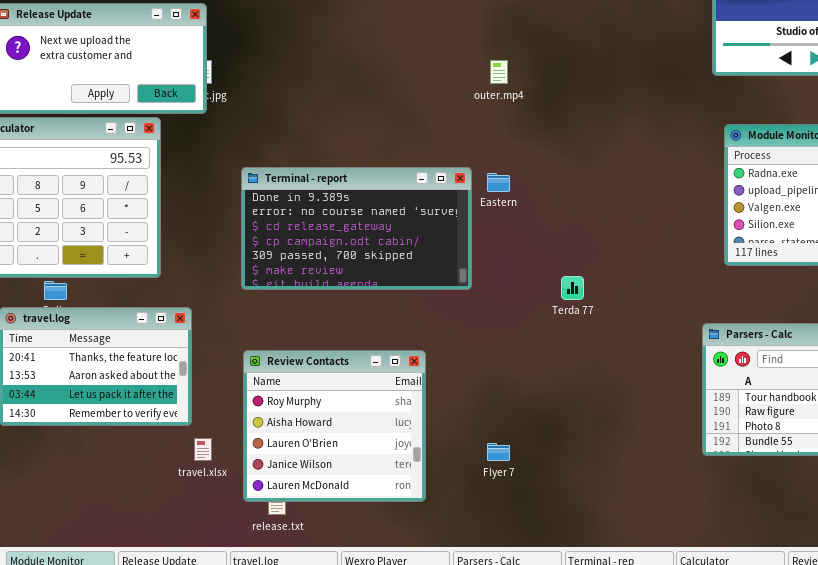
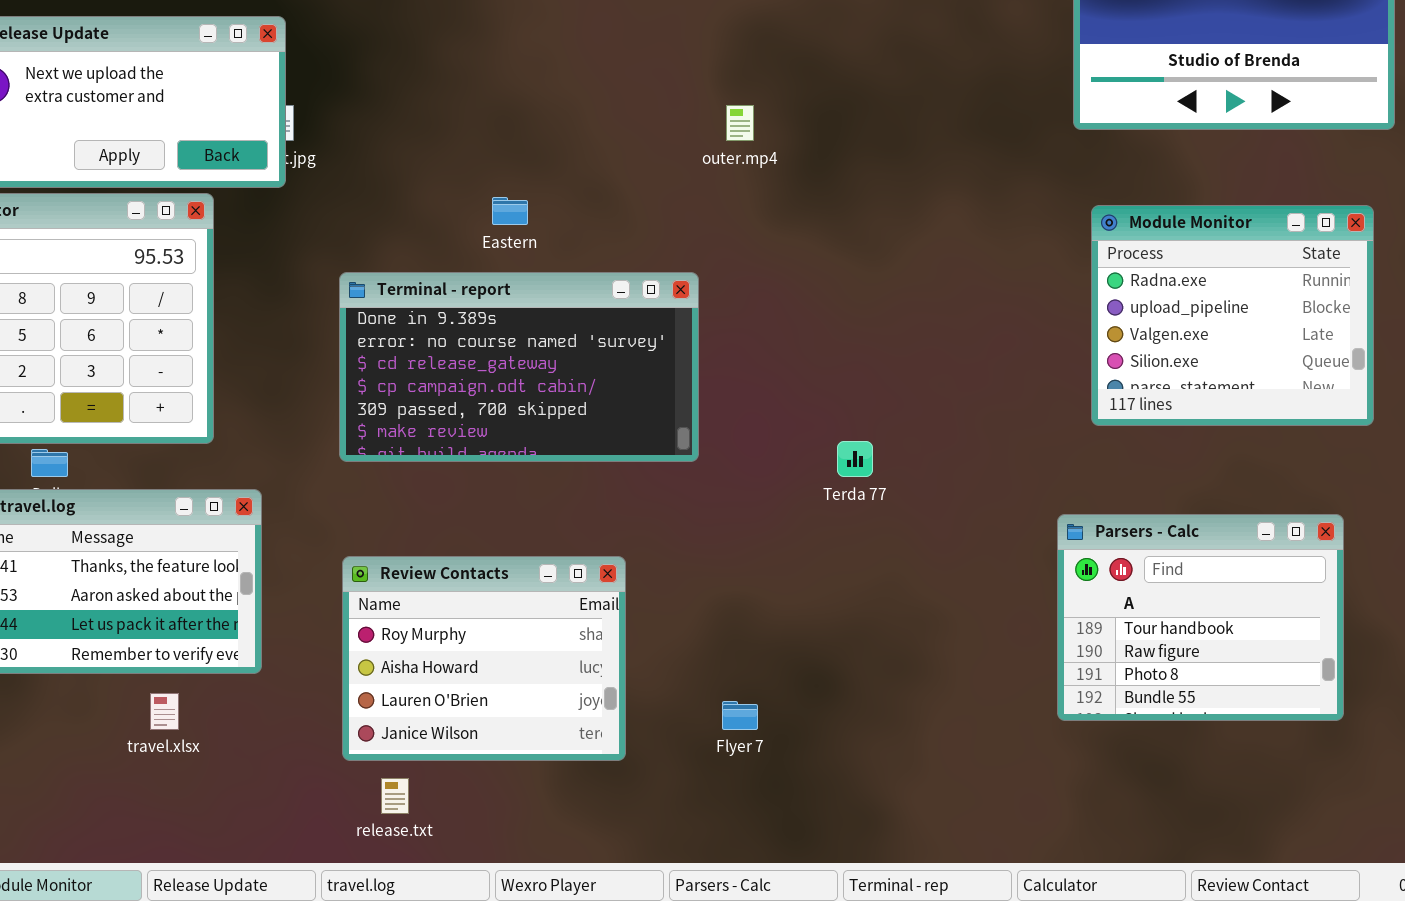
Eastern: [487,173,510,192] -> [492,197,528,225], moved
Review Contacts: [243,350,426,502] -> [342,556,626,761], resized
travel.xlsx: [194,438,212,461] -> [150,693,179,730], moved

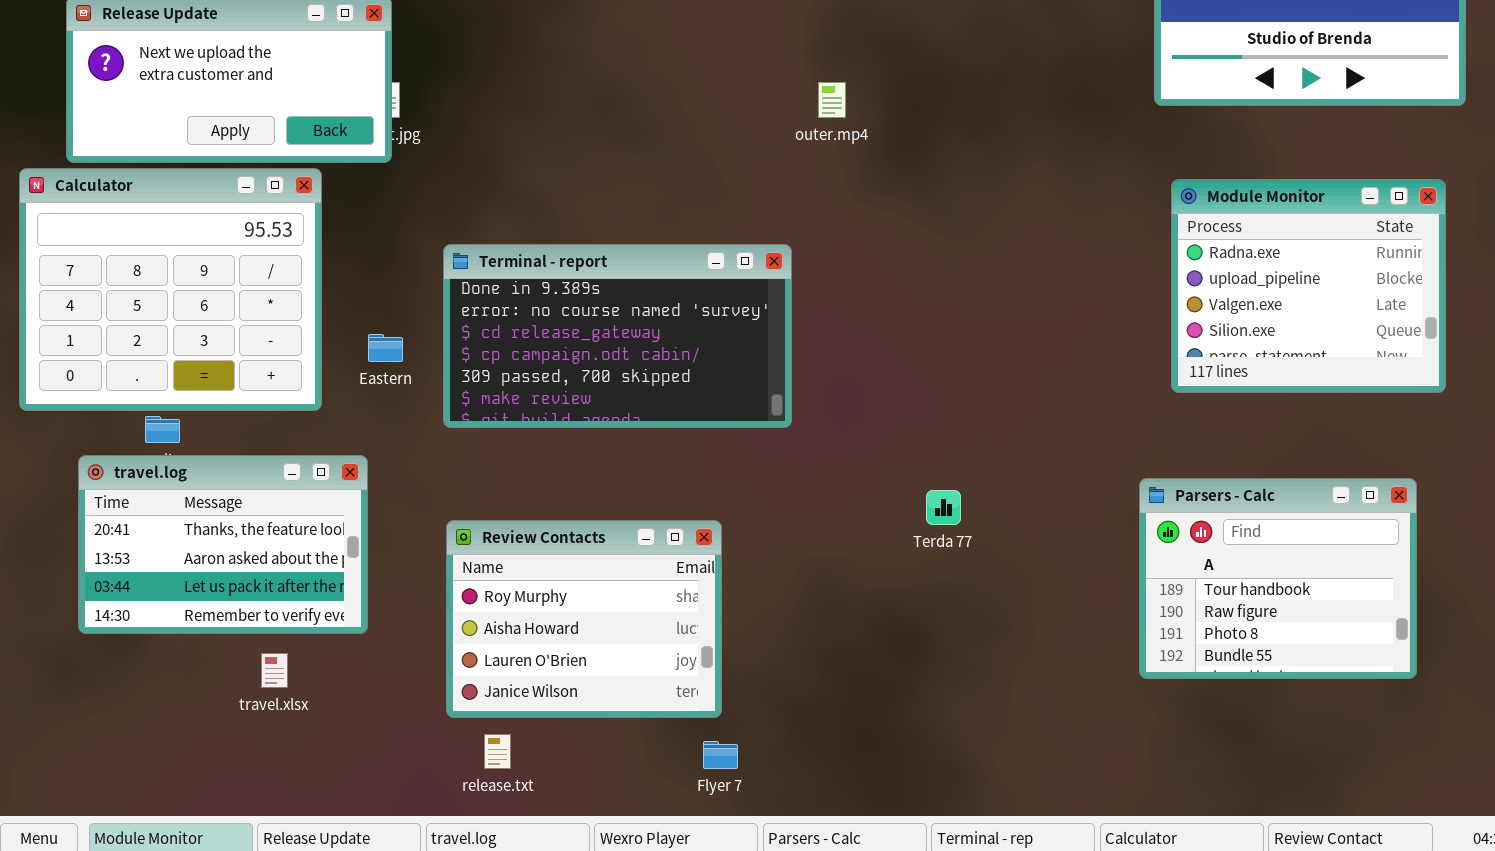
Eastern: [492,197,528,225] -> [368,334,403,362], moved
Terda 77: [837,441,873,477] -> [926,490,961,525], moved
Flyer 7: [722,701,758,730] -> [703,741,738,769], moved

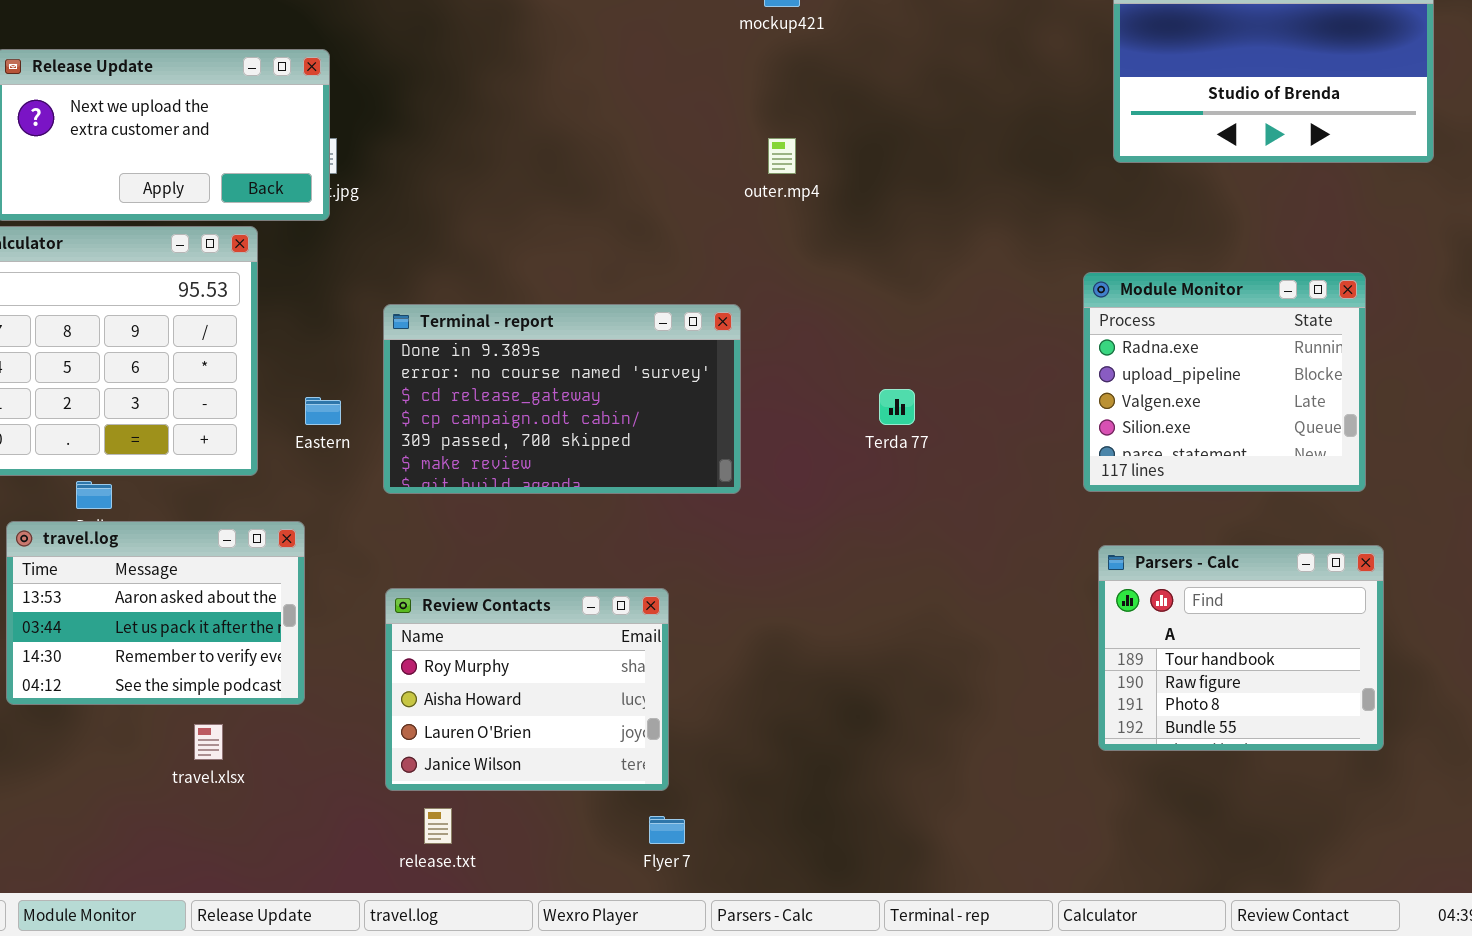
Module Monitor: [1171,179,1446,393] -> [1083,272,1366,492], moved
travel.log: [78,455,368,634] -> [6,521,305,705], scrolled down 1 row
Terda 77: [926,490,961,525] -> [879,389,915,425], moved

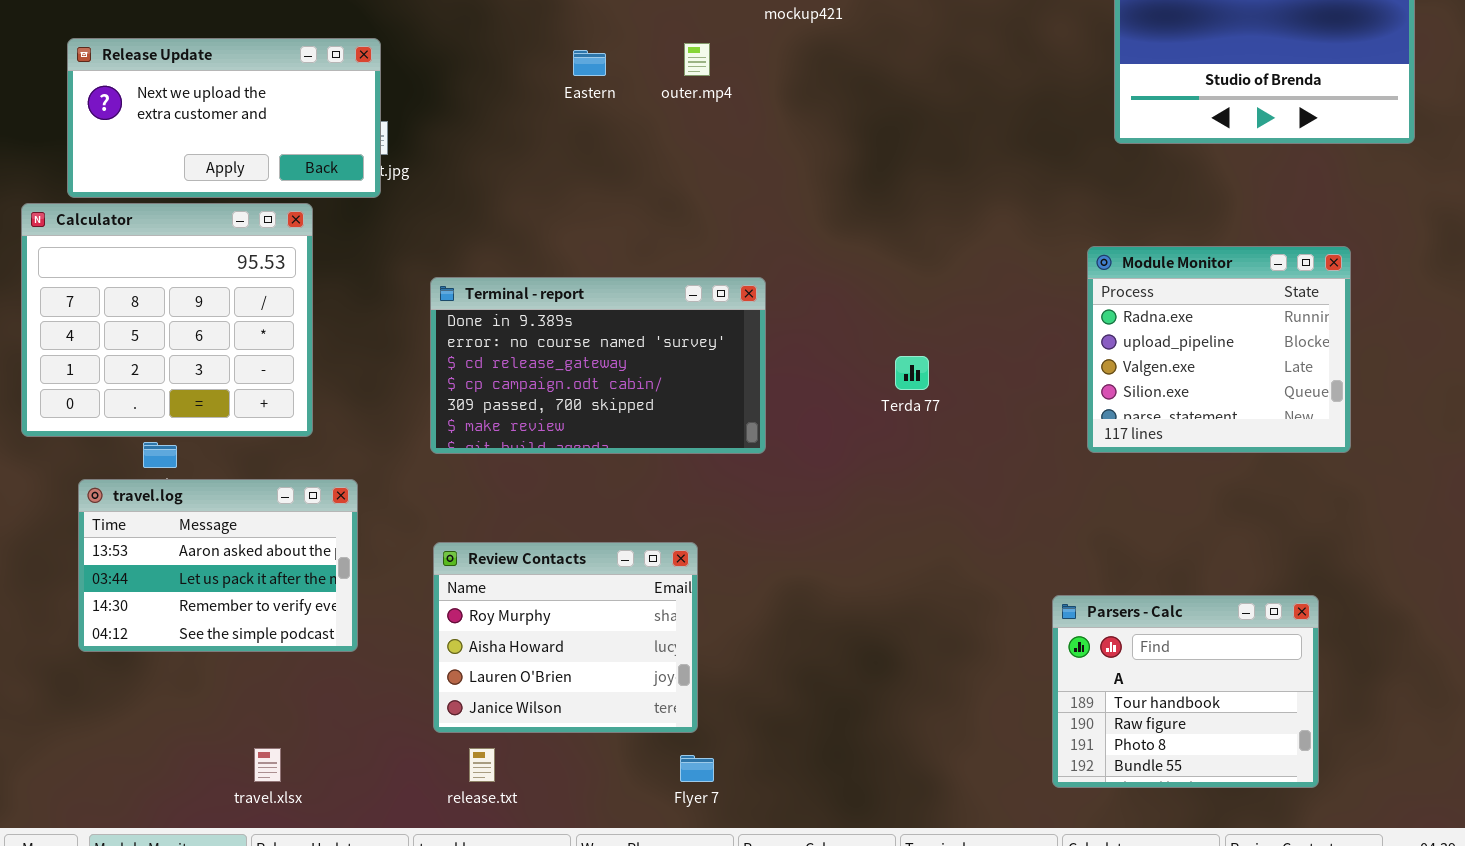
outer.mp4: [768,138,796,174] -> [684,43,710,76], moved
Eastern: [305,397,341,425] -> [573,50,606,76], moved
Parsers - Calc: [1098,545,1384,751] -> [1052,595,1319,788], moved
travel.xlsx: [194,724,223,760] -> [254,748,281,782], moved

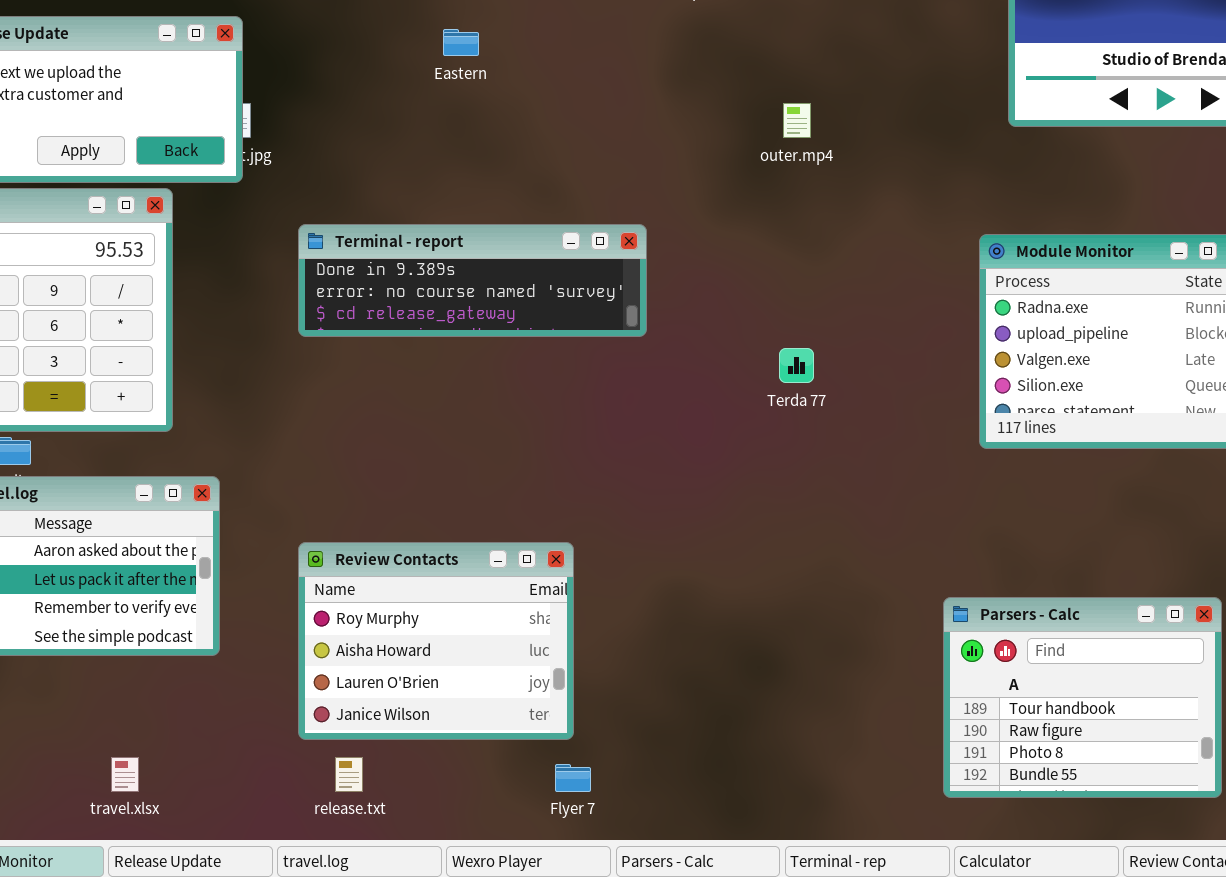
outer.mp4: [684,43,710,76] -> [783,103,811,138], moved
Terminal - report: [430,277,766,454] -> [298,224,647,337], moved, resized

